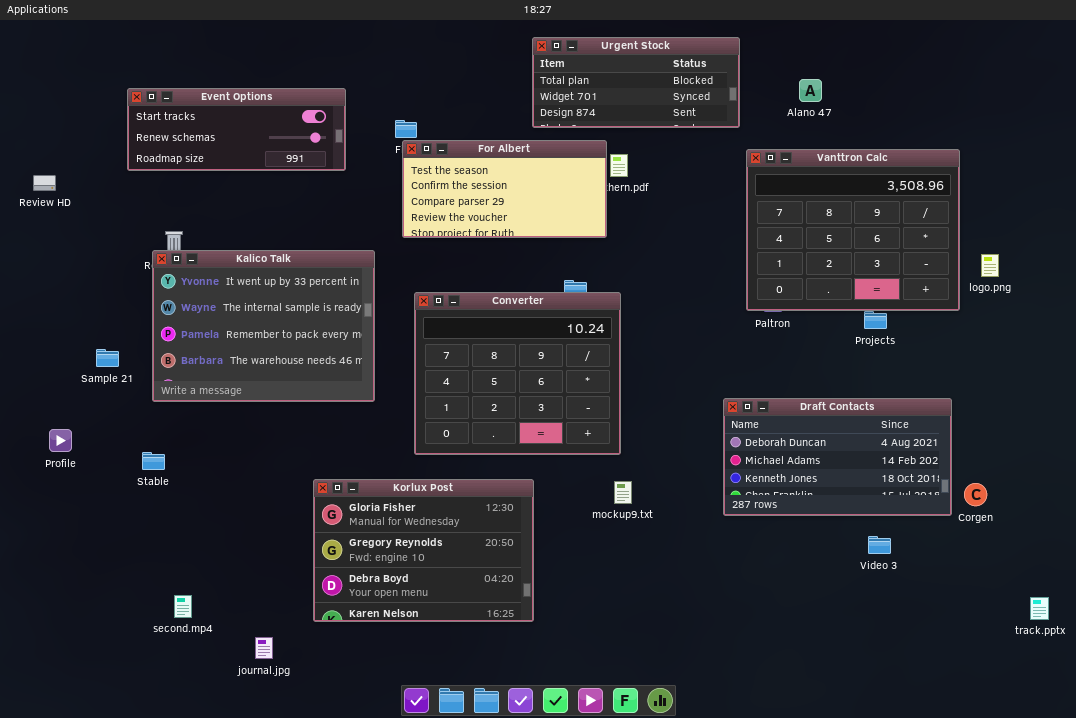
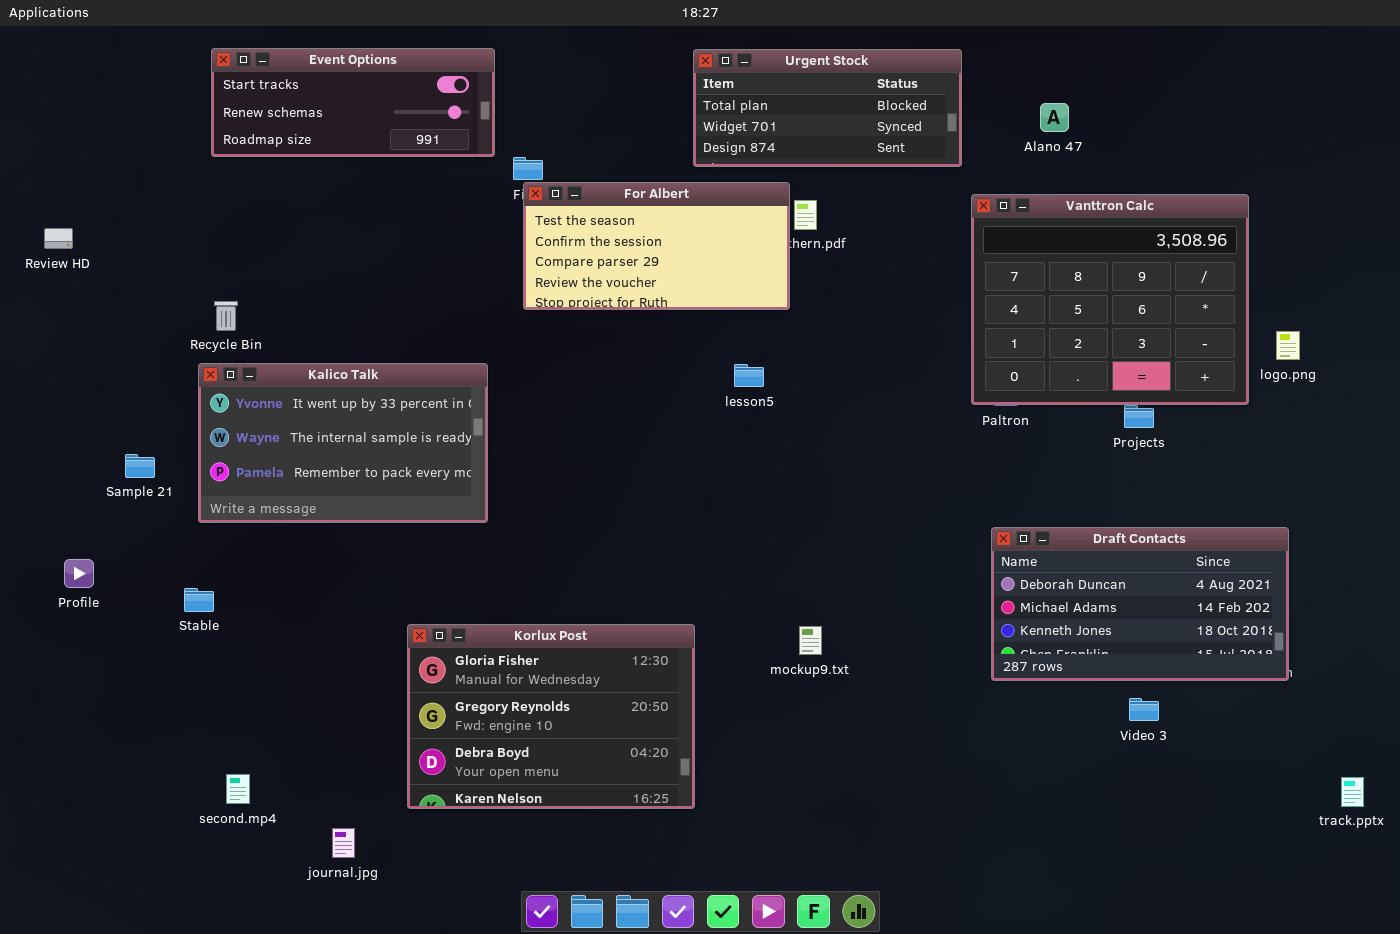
Event Options: [127,88,346,171] -> [211,48,495,157], moved
Kalico Talk: [152,250,375,402] -> [198,363,488,523], resized
Converter: [414,292,621,455] -> none, closed
Draft Contacts: [723,398,952,516] -> [991,527,1289,681], moved

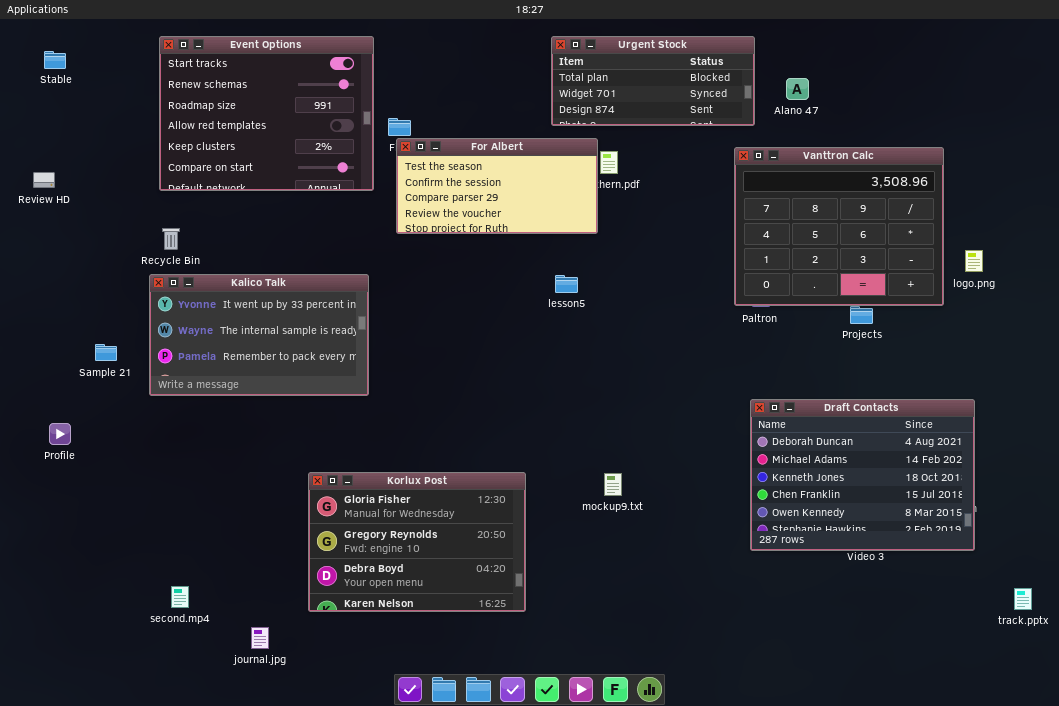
Event Options: [211,48,495,157] -> [159,36,374,191], resized
Urgent Stock: [693,49,962,167] -> [551,36,755,126], moved
Draft Contacts: [991,527,1289,681] -> [750,399,975,551], resized
Stable: [184,588,214,612] -> [44,51,66,69], moved

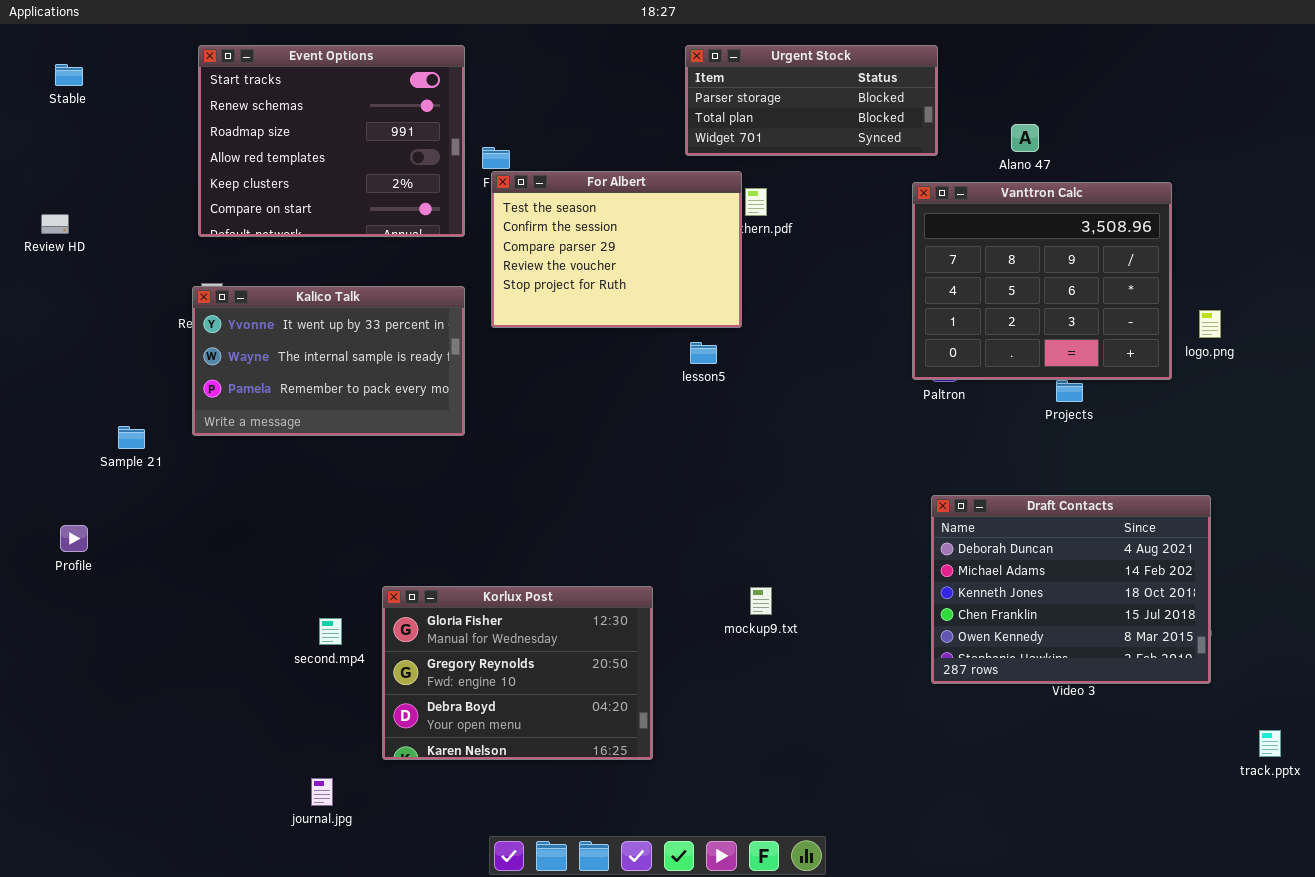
Urgent Stock: [551,36,755,126] -> [685,45,938,156], scrolled up 1 row
Alano 47: [786,78,809,100] -> [1011,124,1039,152], moved
For Albert: [396,138,598,234] -> [491,171,742,328], resized
Kalico Talk: [149,274,369,396] -> [192,286,465,436], moved
second.mp4: [171,586,189,608] -> [319,618,342,645], moved

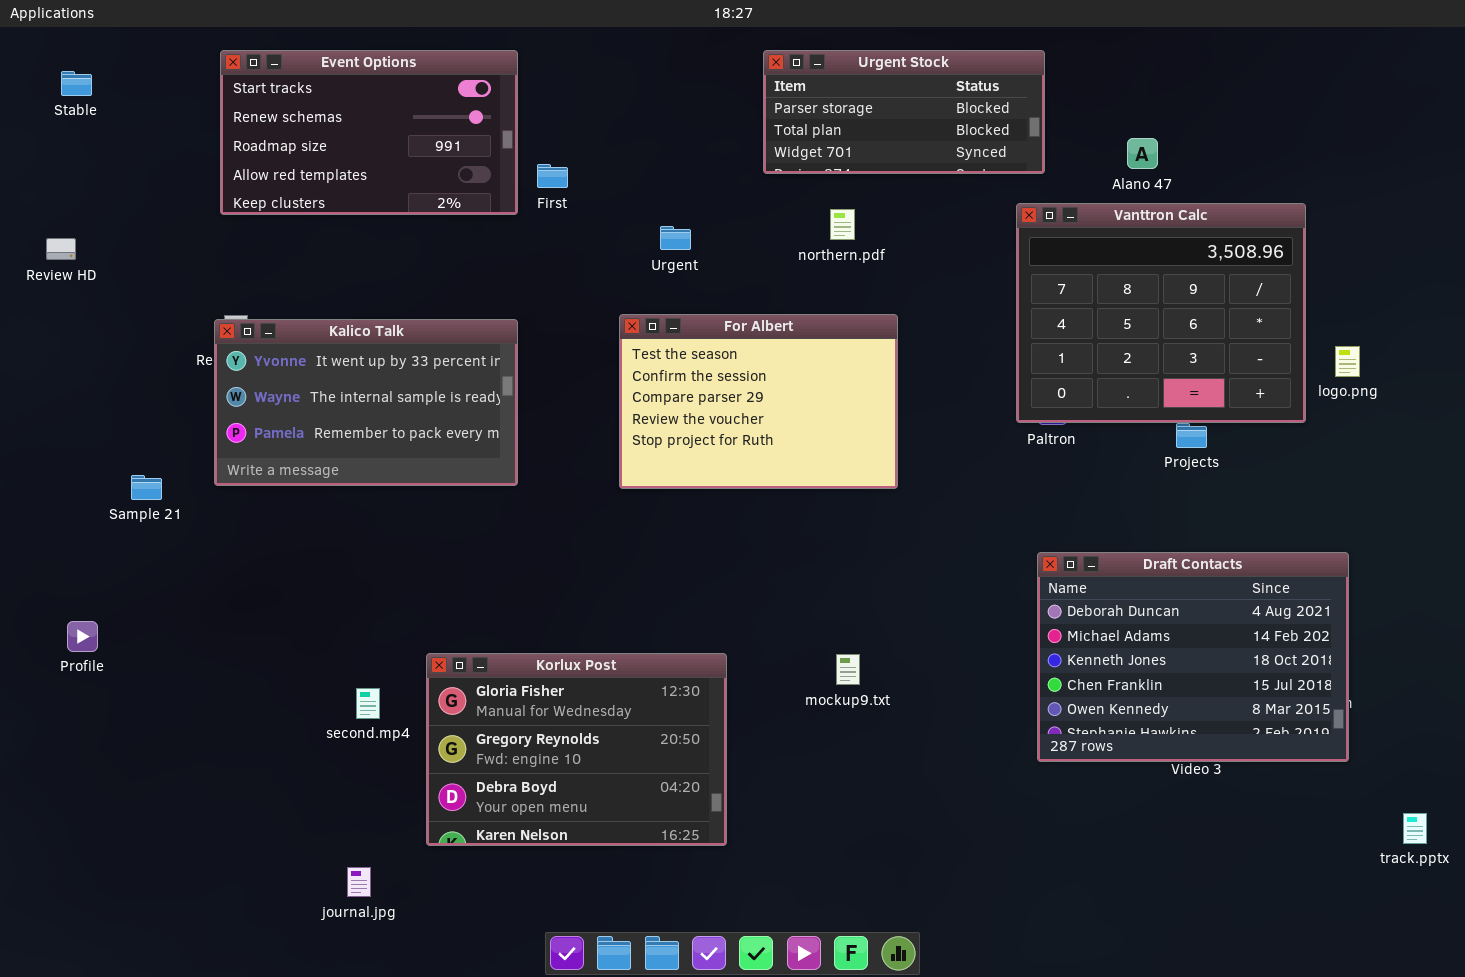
Event Options: [198,45,465,237] -> [220,50,518,215], resized
For Albert: [491,171,742,328] -> [619,314,898,489], moved
Profile: [60,525,88,552] -> [67,621,98,652], moved

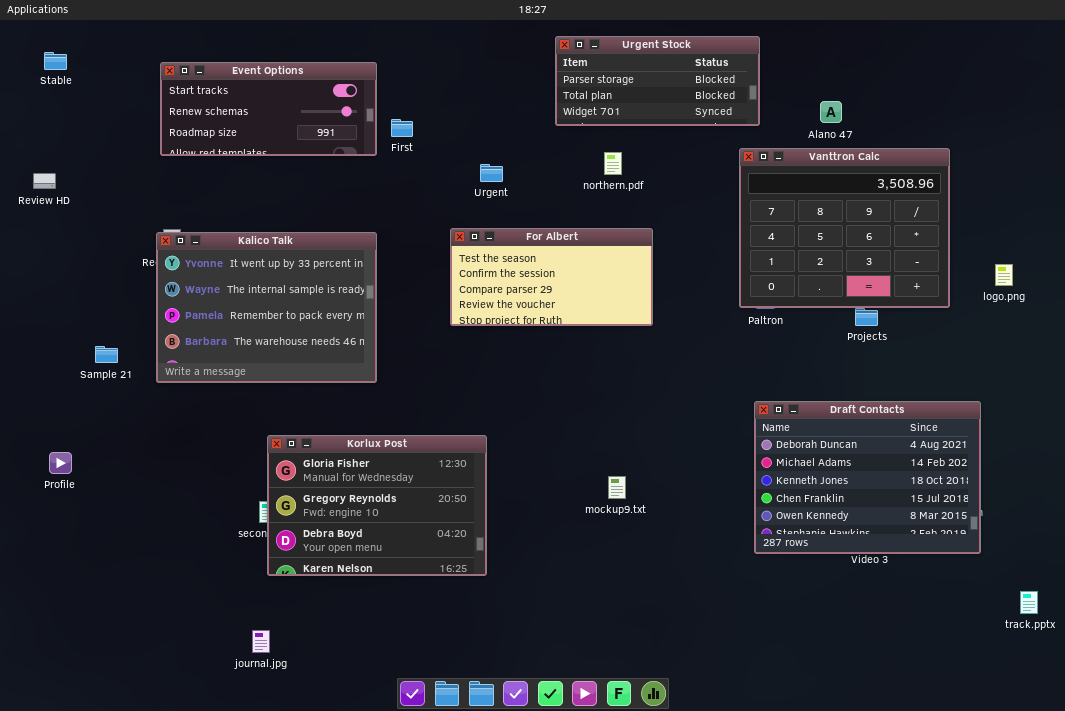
Event Options: [220,50,518,215] -> [160,62,377,156], resized
For Albert: [619,314,898,489] -> [450,228,653,326], resized
Kalico Talk: [214,319,518,486] -> [156,232,377,383], resized
logo.png: [1335,346,1360,377] -> [995,264,1013,286], moved
Korlux Post: [426,653,727,846] -> [267,435,487,576], moved

